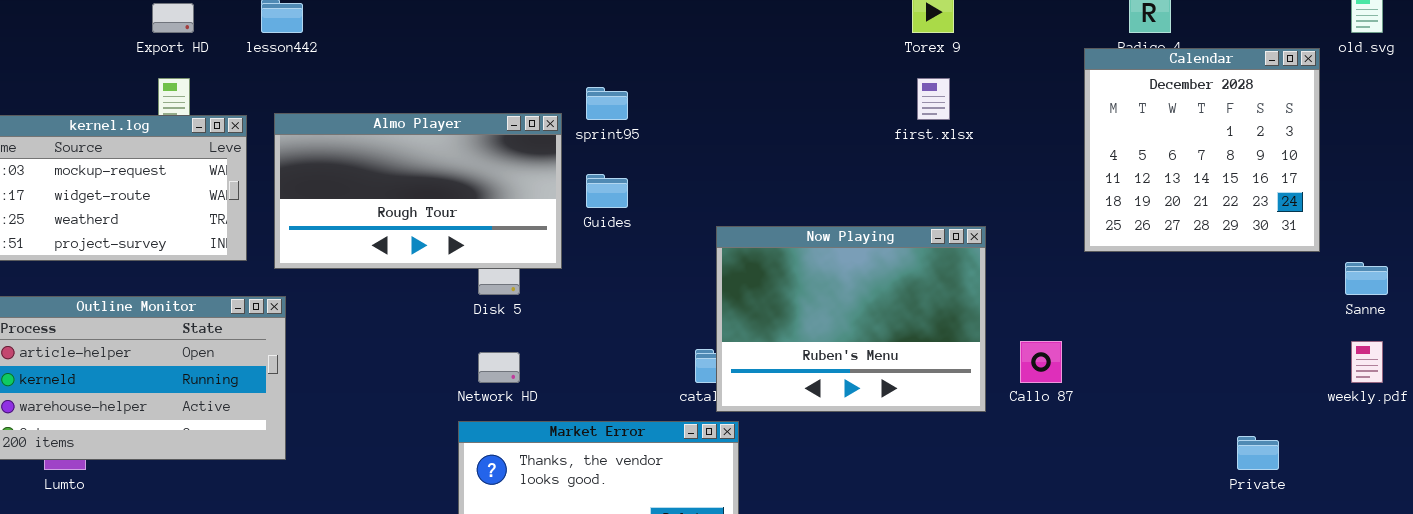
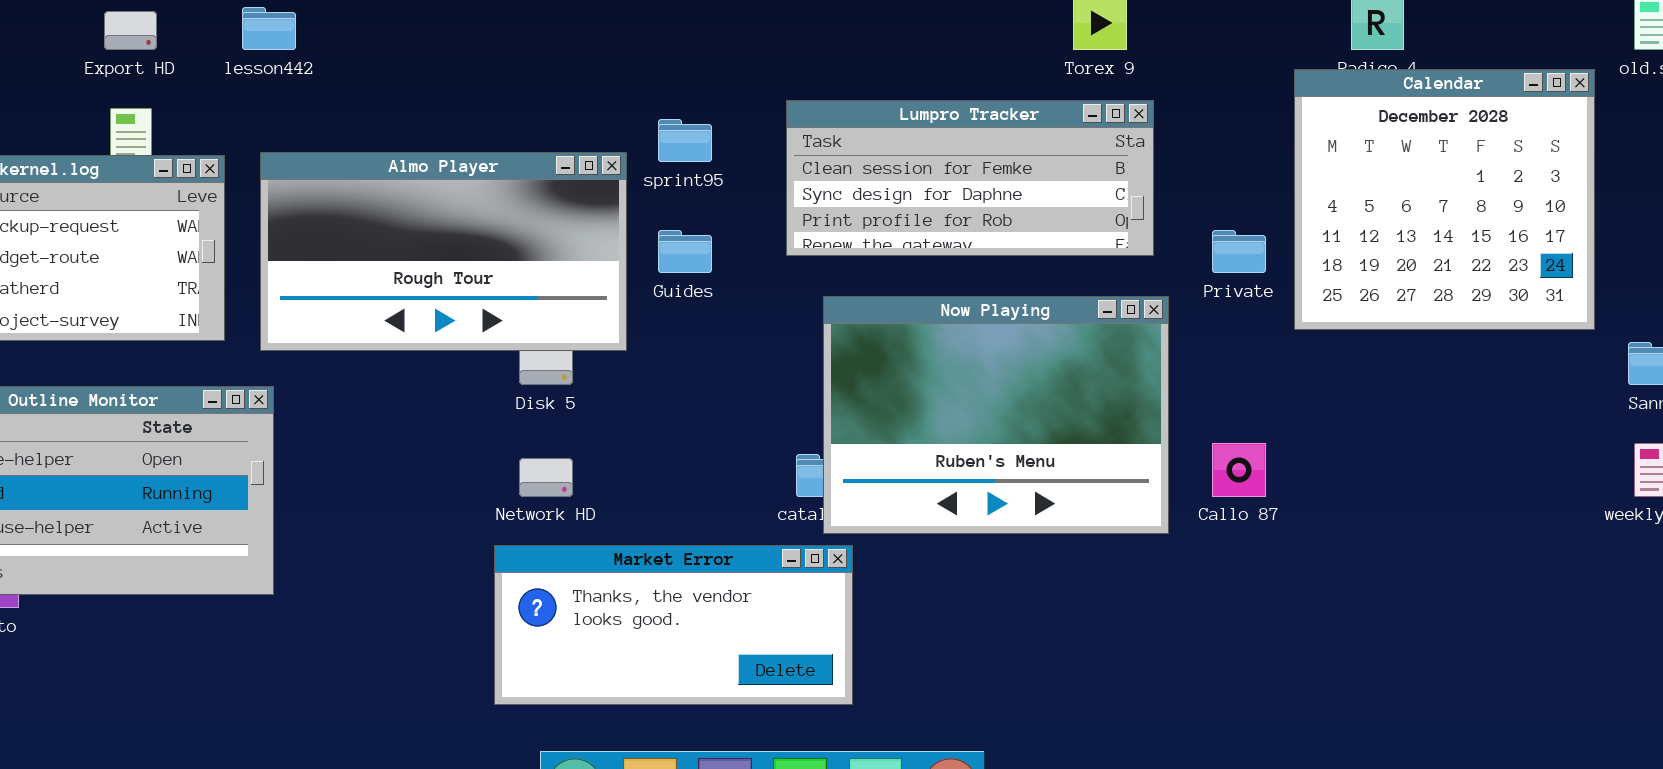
Lumpro Tracker: none -> [786,100,1154,256], opened
Private: [1237,436,1279,470] -> [1212,230,1266,273], moved

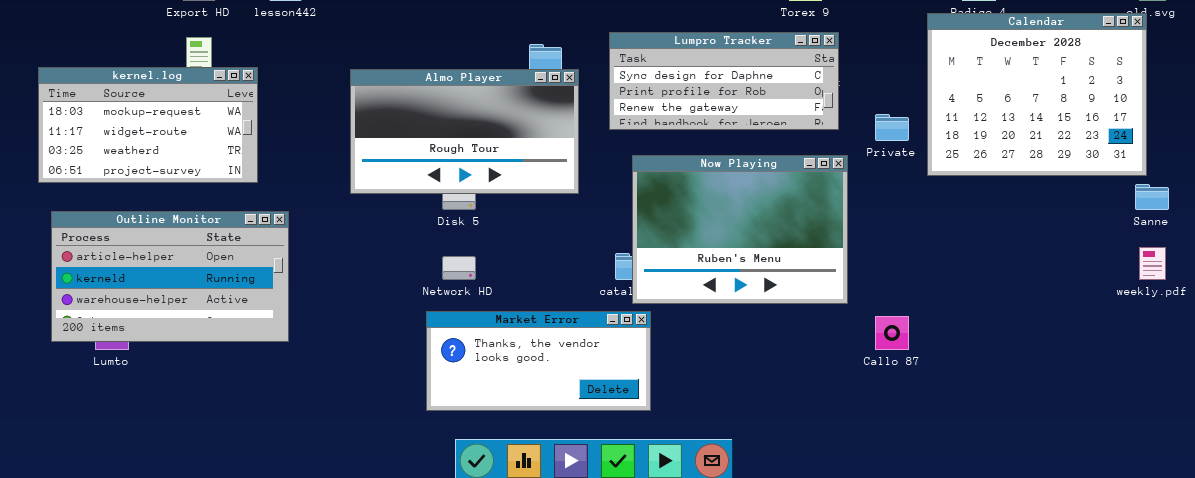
Calendar: [1294,69,1595,330] -> [927,13,1147,176], resized
Lumpro Tracker: [786,100,1154,256] -> [609,32,839,130], scrolled down 1 row
Almo Player: [260,152,627,351] -> [350,69,579,194], moved
Callo 87: [1212,443,1266,497] -> [875,316,909,350], moved

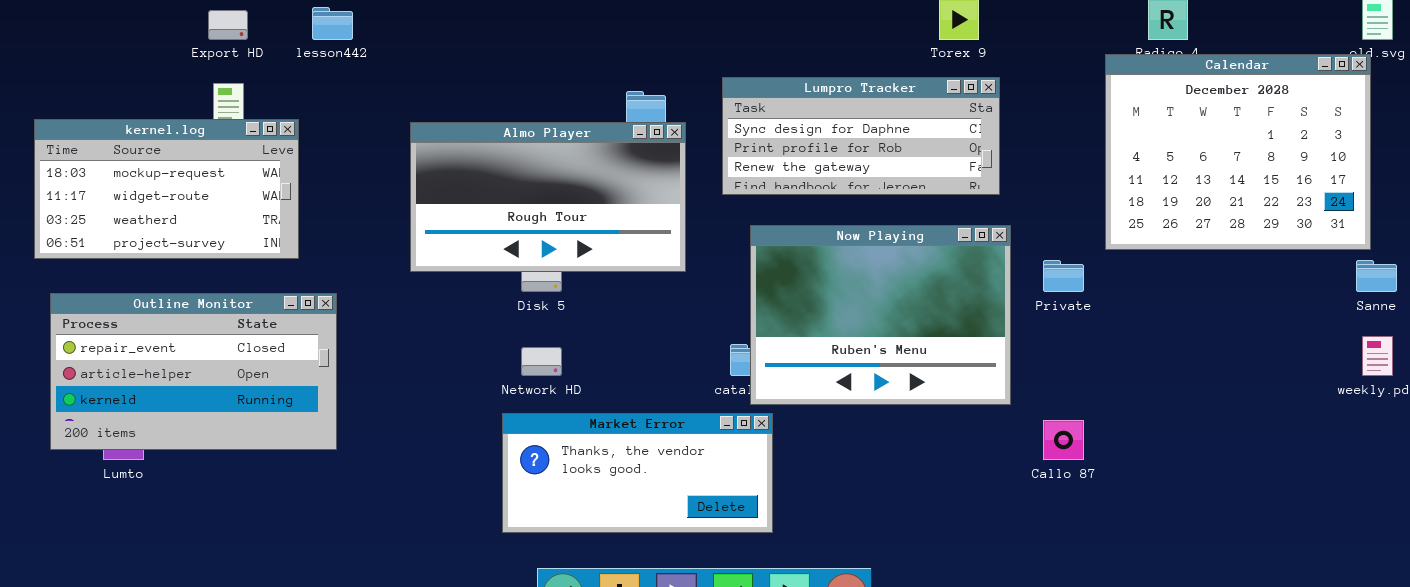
Private: [875,114,909,141] -> [1043,260,1084,292], moved
Outline Monitor: [51,211,289,342] -> [50,293,337,450], scrolled up 1 row

